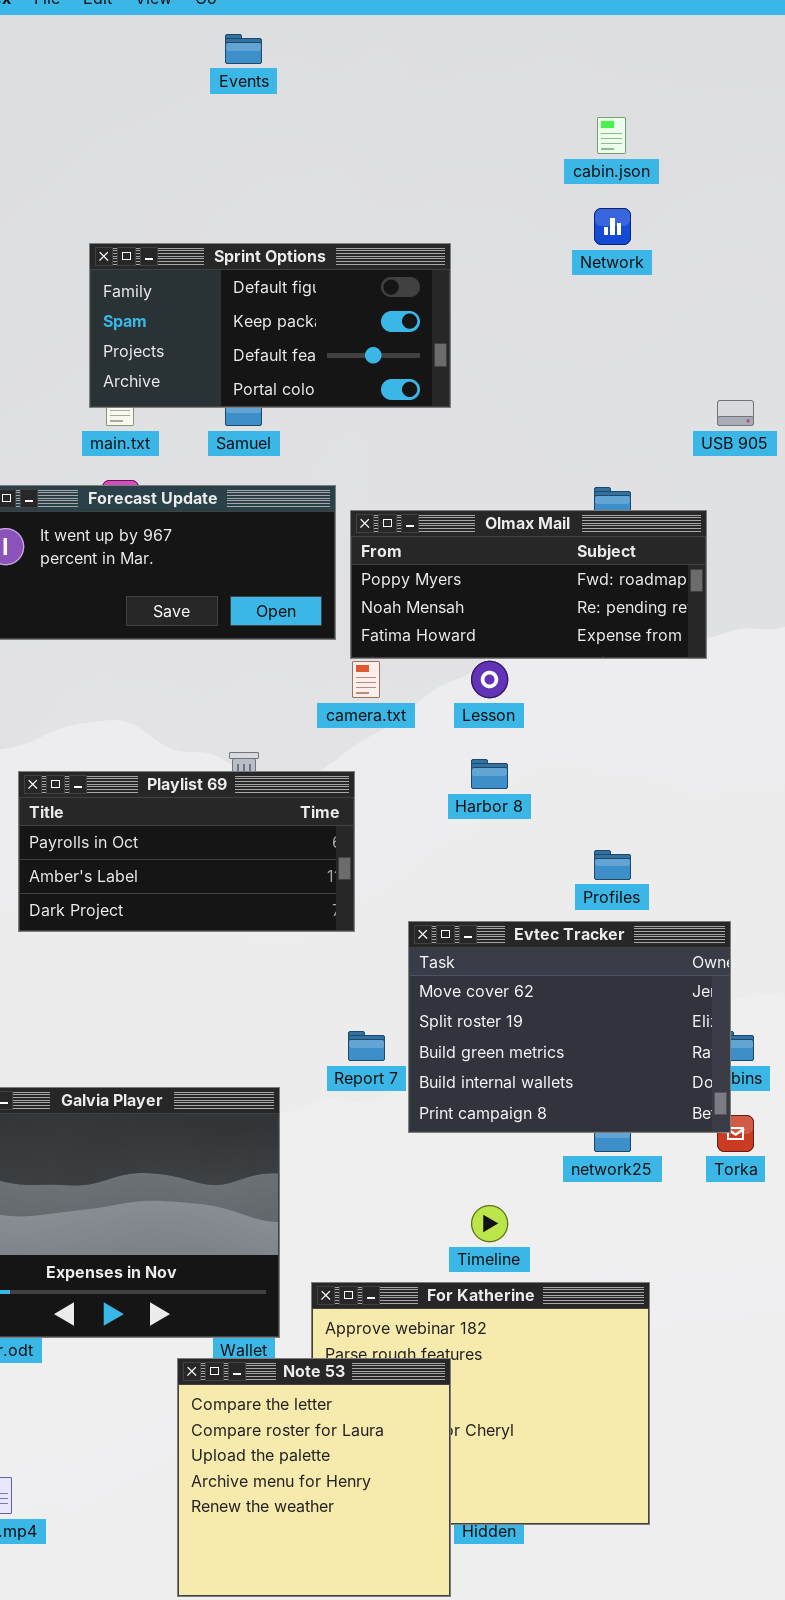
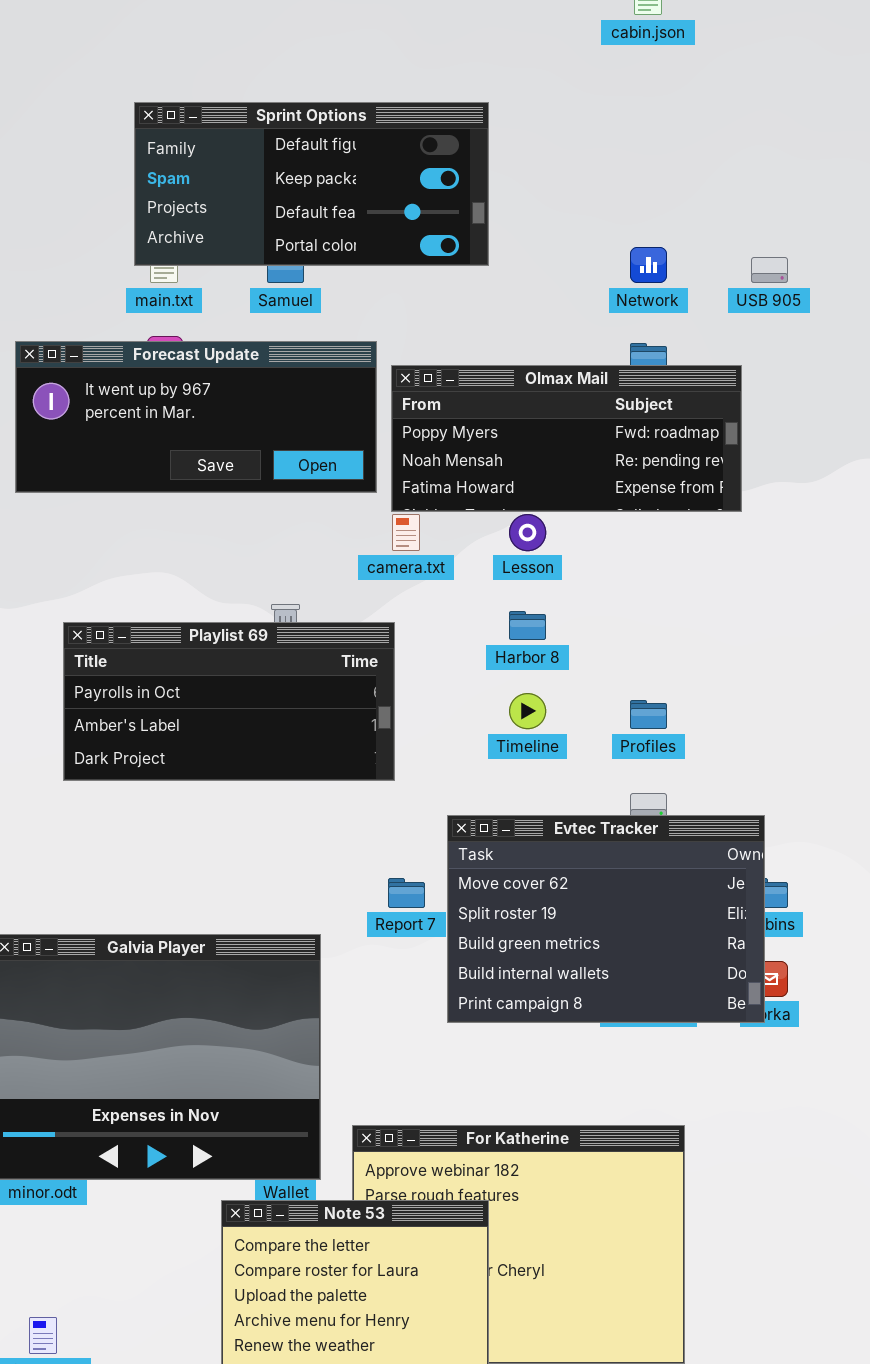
Network: [594,208,631,245] -> [630,247,667,283], moved
Evtec Tracker: [408,921,731,1133] -> [447,815,765,1023], moved
Timeline: [471,1205,508,1242] -> [509,693,546,729], moved

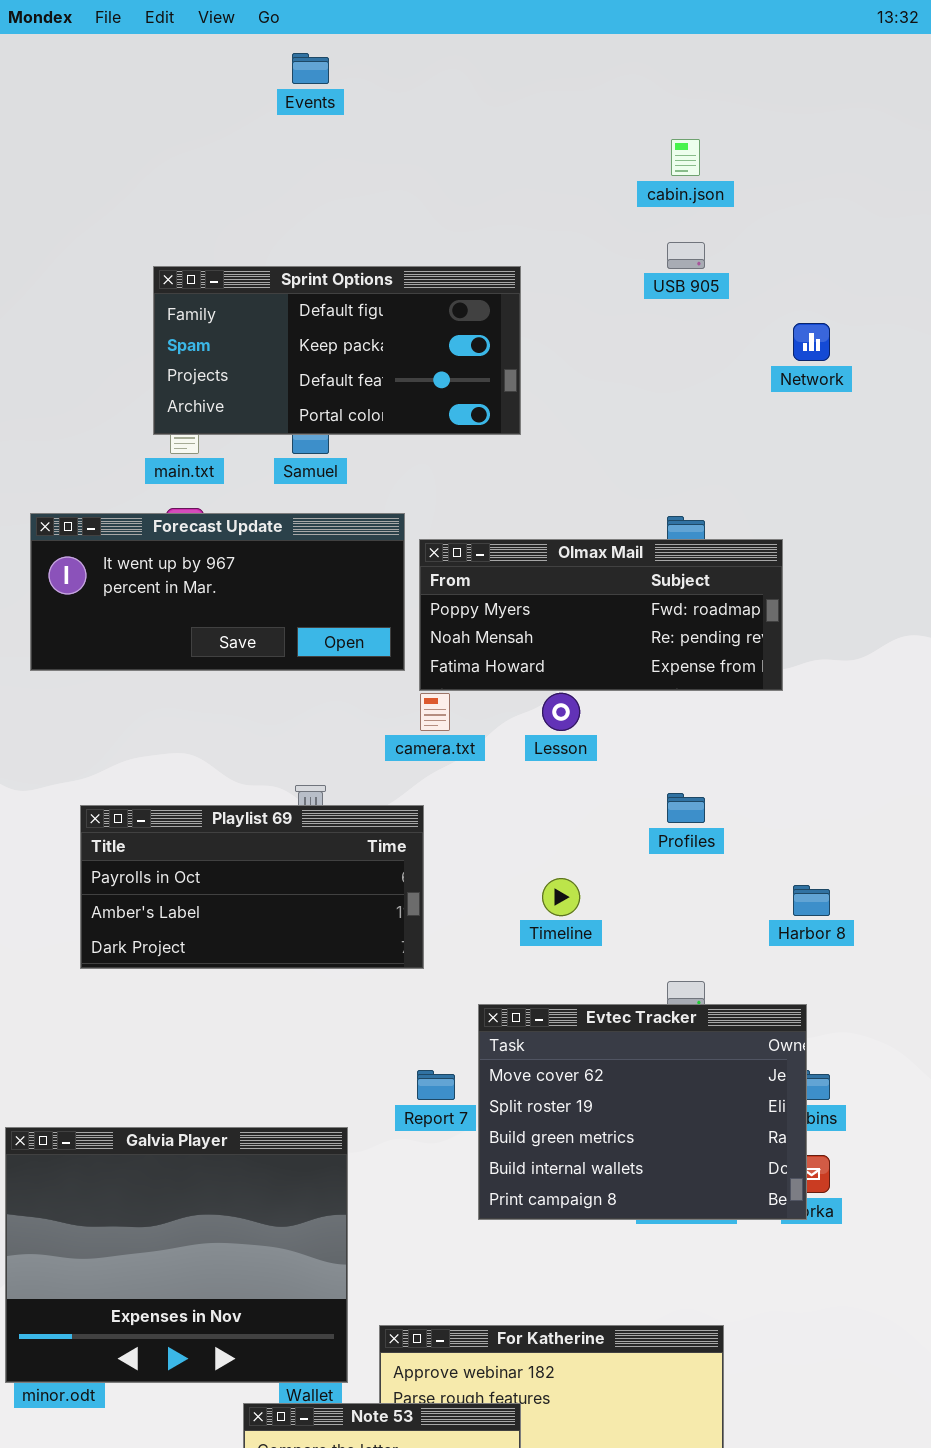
Network: [630,247,667,283] -> [793,323,830,361], moved
USB 905: [751,257,788,283] -> [667,242,705,269], moved
Harbor 8: [509,611,546,640] -> [793,885,830,916], moved
Profiles: [630,700,667,729] -> [667,793,705,823], moved

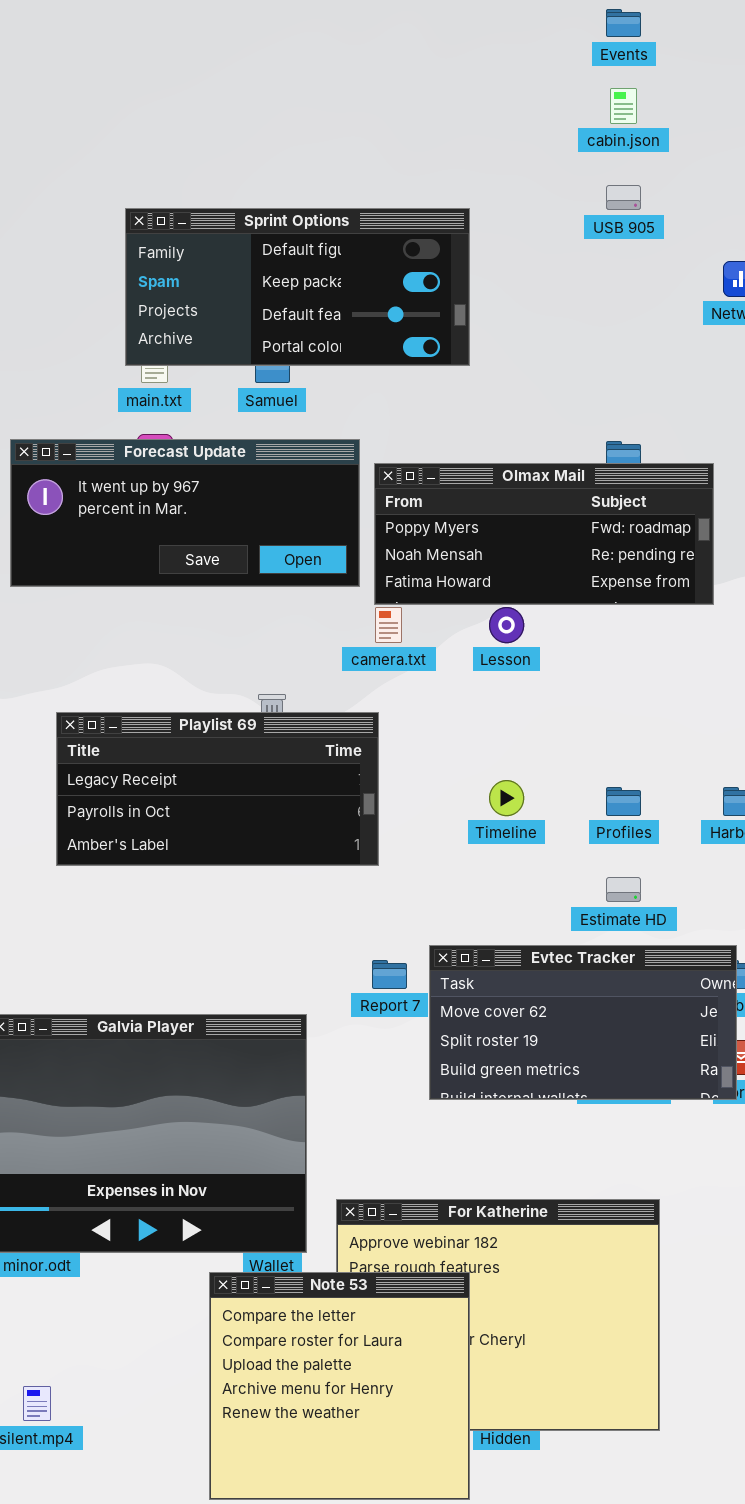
Events: [292,53,329,84] -> [606,9,641,37], moved
Profiles: [667,793,705,823] -> [606,787,641,816], moved
Playlist 69: [80,805,424,969] -> [56,712,379,866], scrolled up 1 row
Evtec Tracker: [478,1004,807,1220] -> [429,945,737,1100], resized

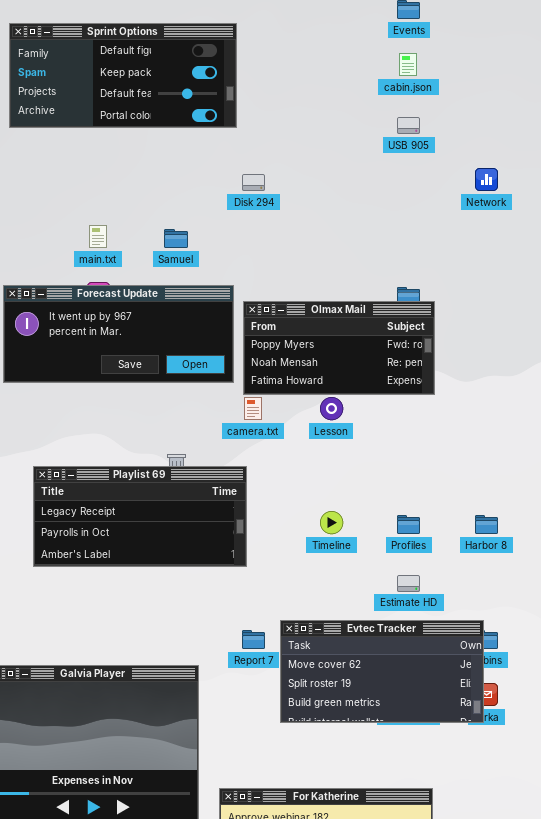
Sprint Options: [125,208,470,366] -> [9,23,237,128], moved
Olmax Mail: [374,463,714,605] -> [243,301,435,395], resized

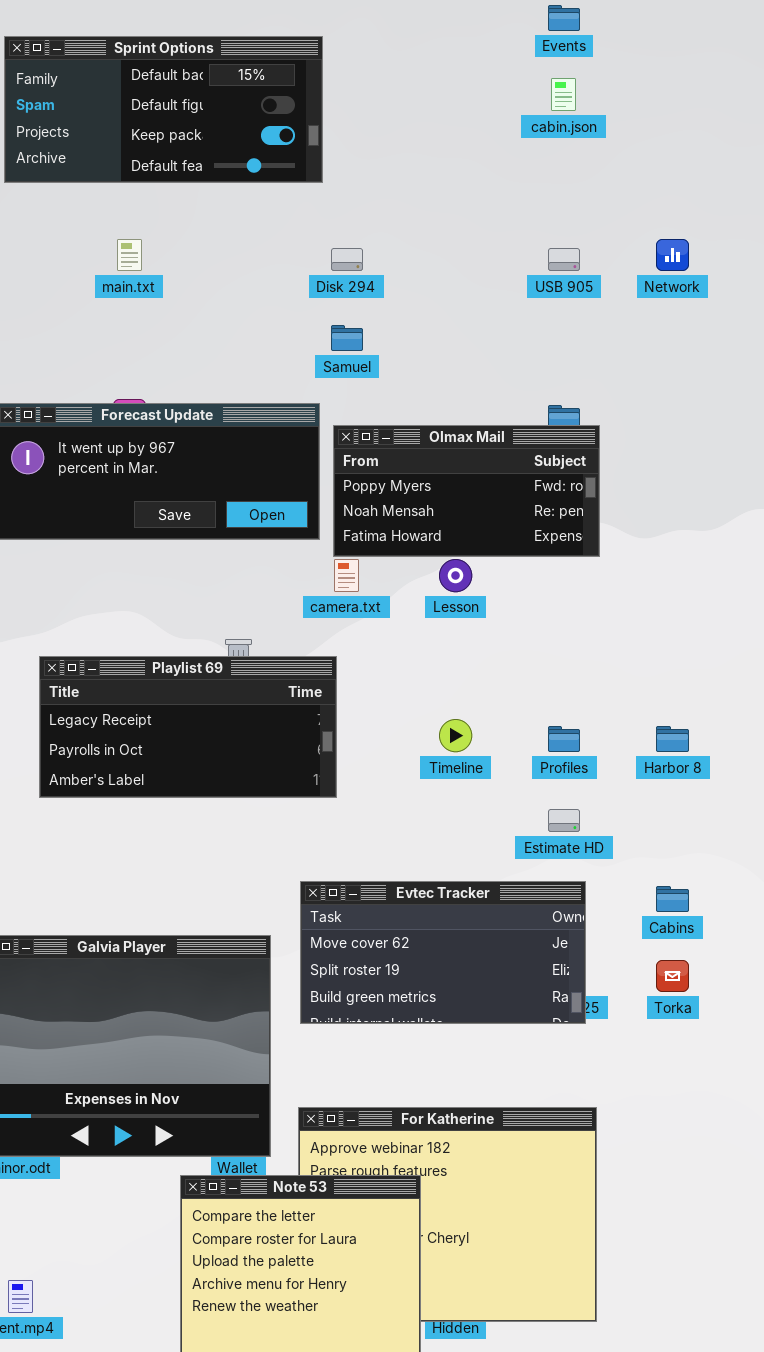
Sprint Options: [9,23,237,128] -> [4,36,323,183], scrolled up 1 row
USB 905: [397,117,420,134] -> [548,248,580,271], moved
main.txt: [89,225,107,248] -> [117,239,142,271], moved
Samuel: [164,229,188,248] -> [331,325,363,351], moved
Evtec Tracker: [280,620,484,723] -> [300,881,586,1024], moved

